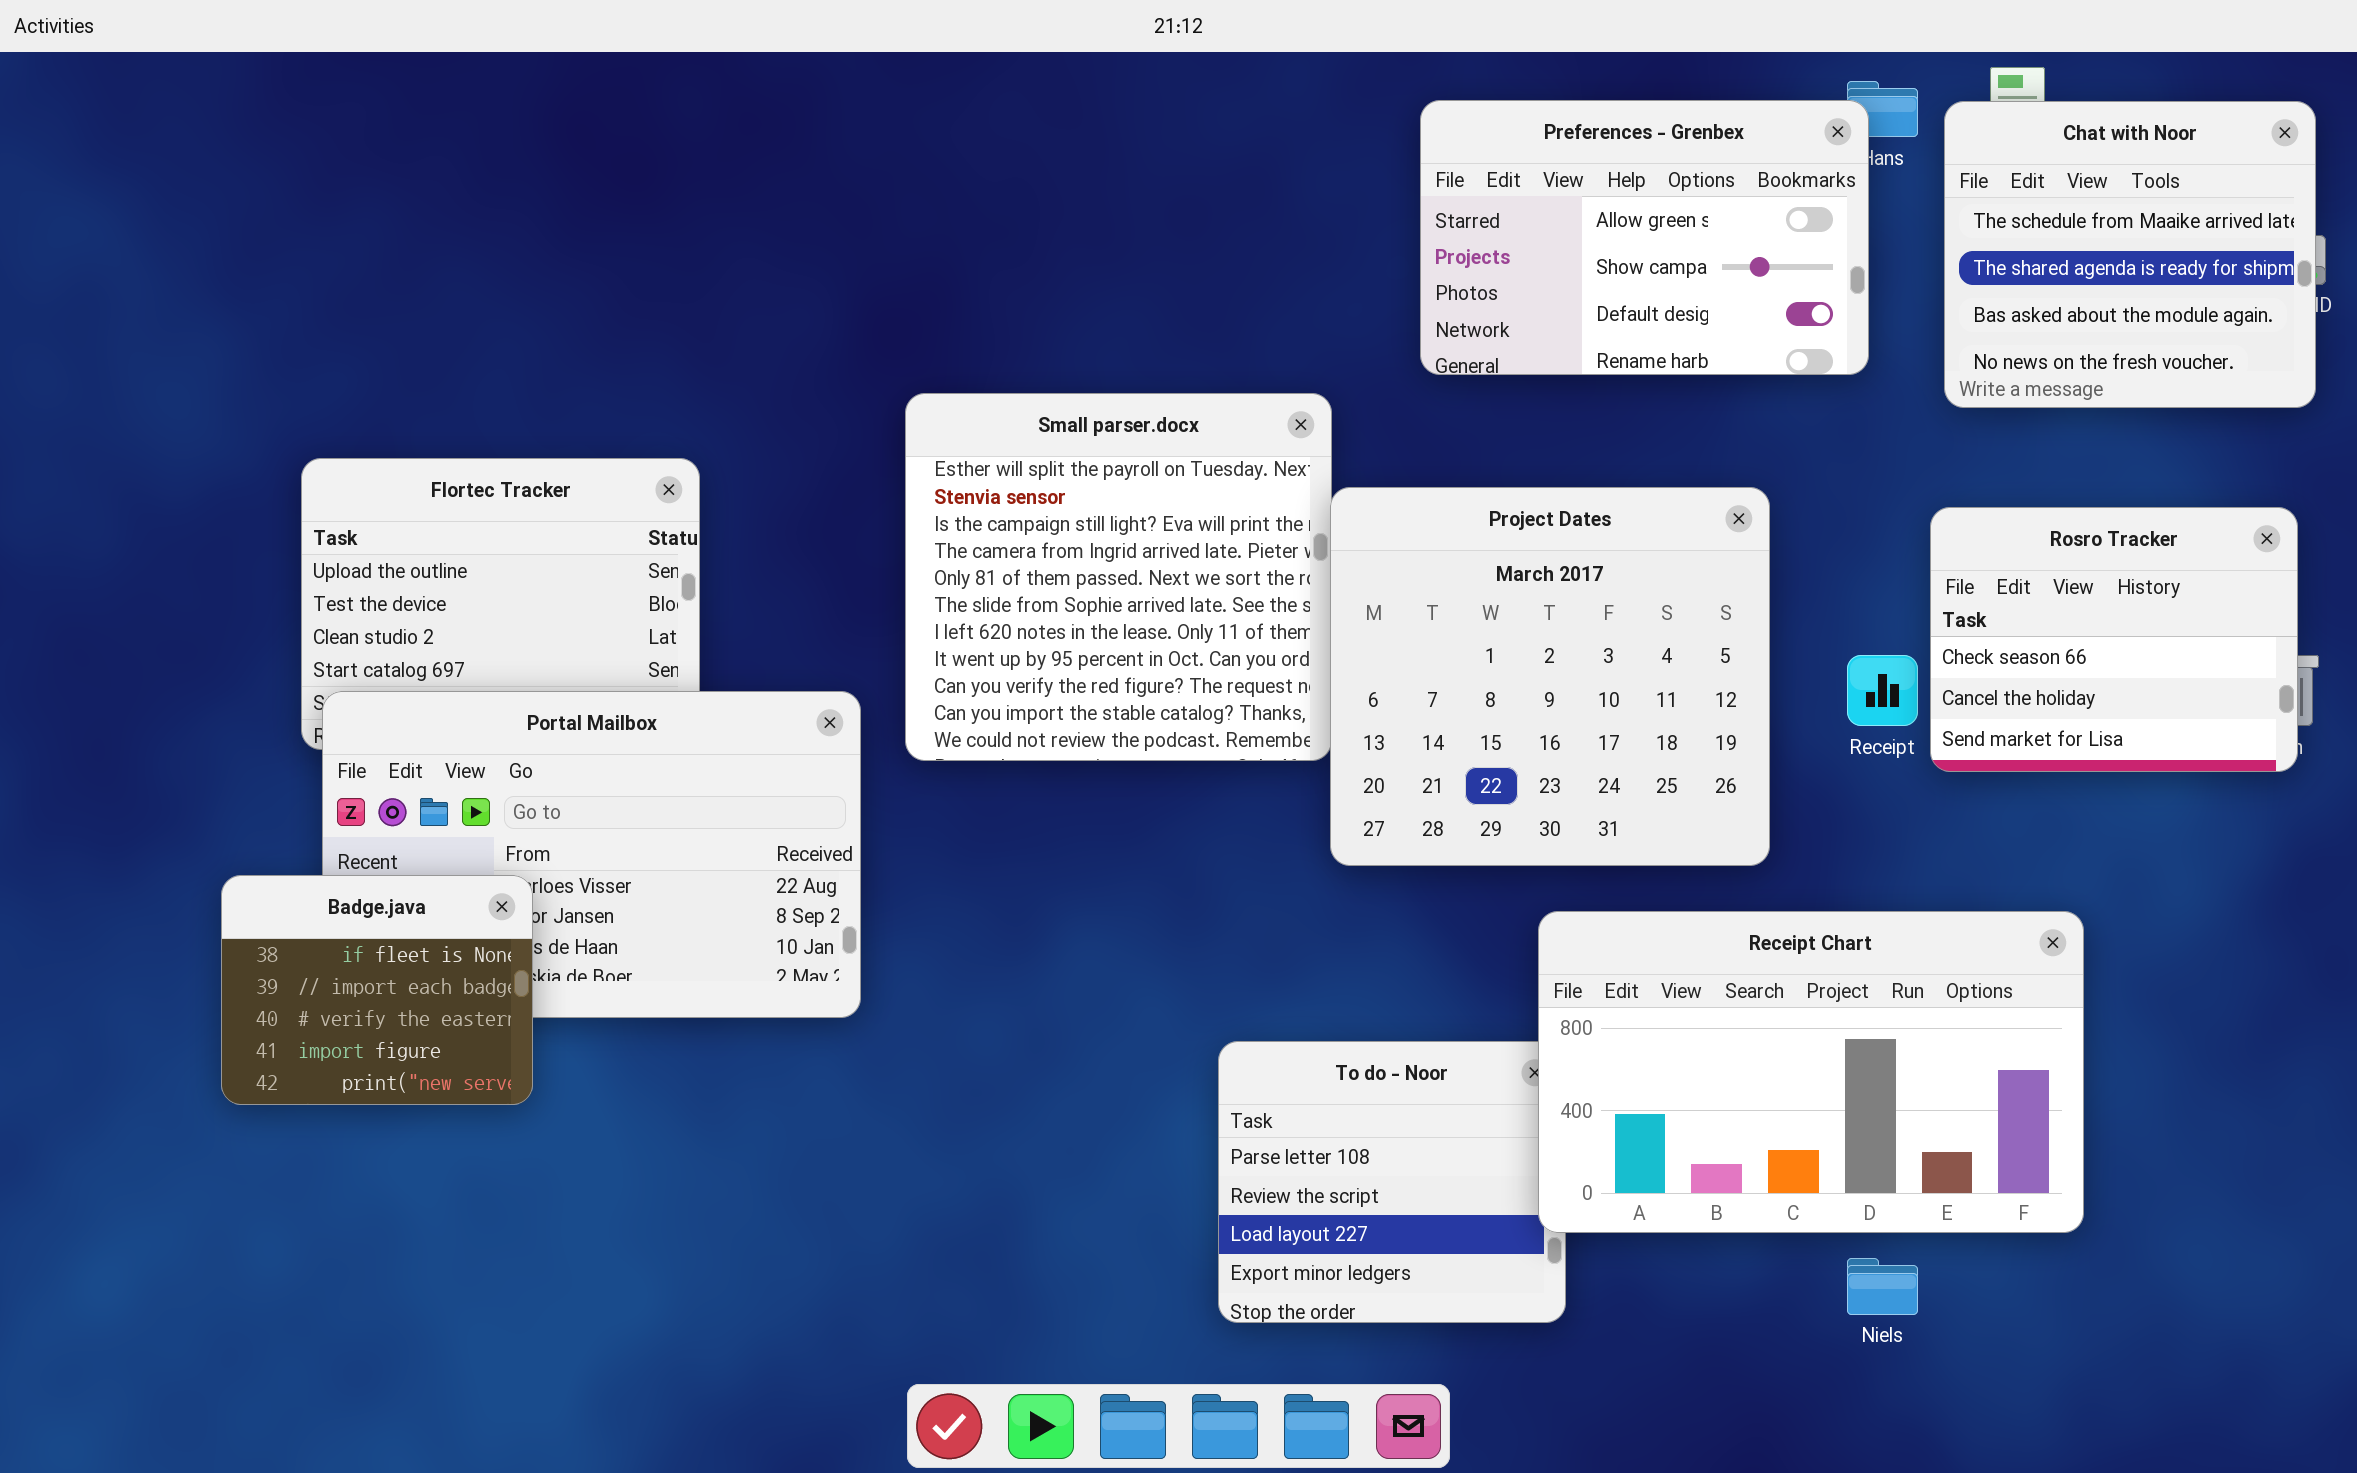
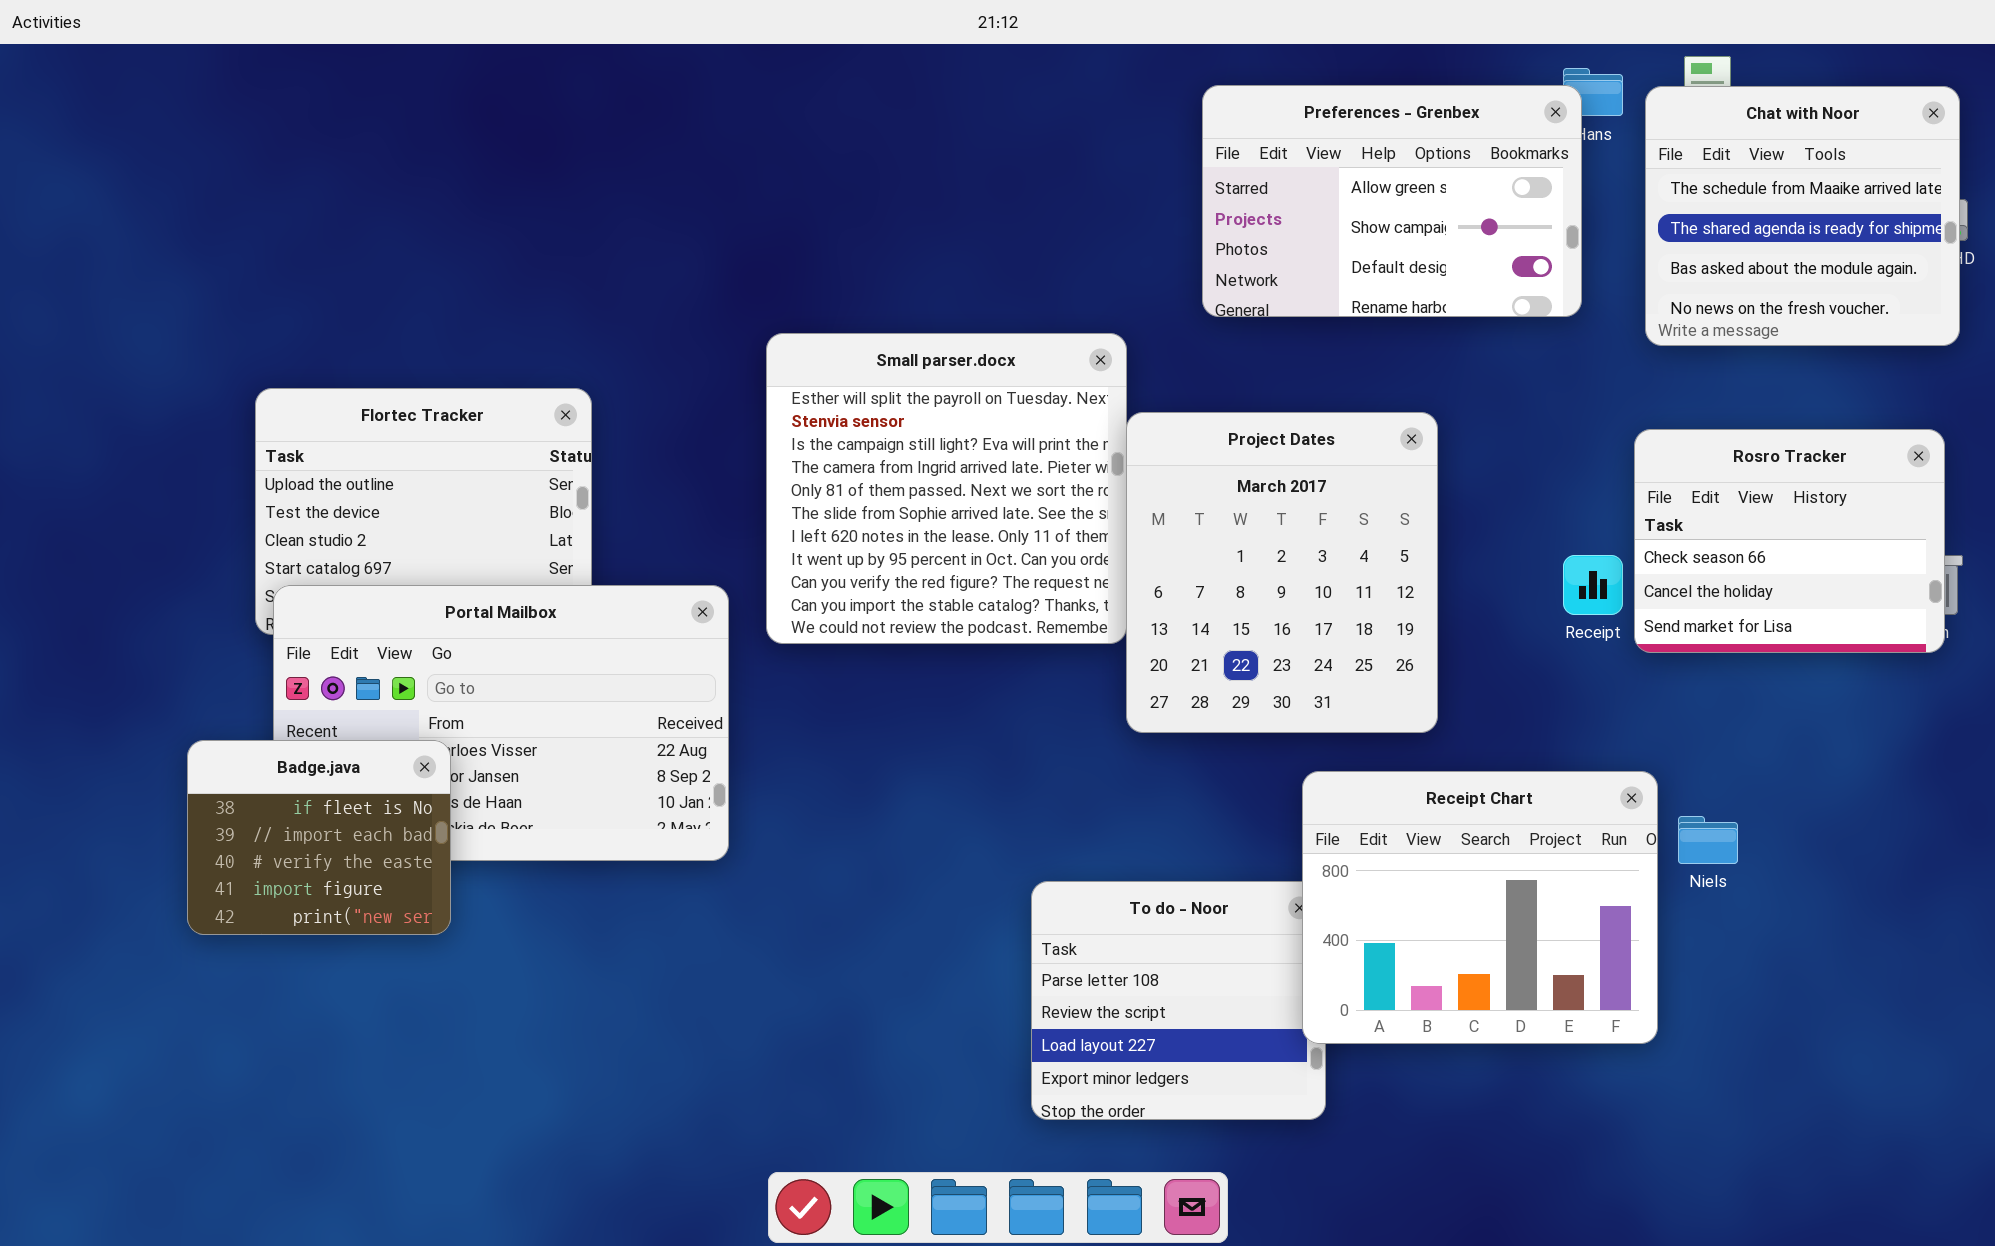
Project Dates: [1330,487,1770,866] -> [1126,412,1438,733], resized
Receipt Chart: [1538,911,2084,1233] -> [1302,771,1658,1044], resized
Niels: [1847,1258,1918,1315] -> [1678,816,1738,864], moved

